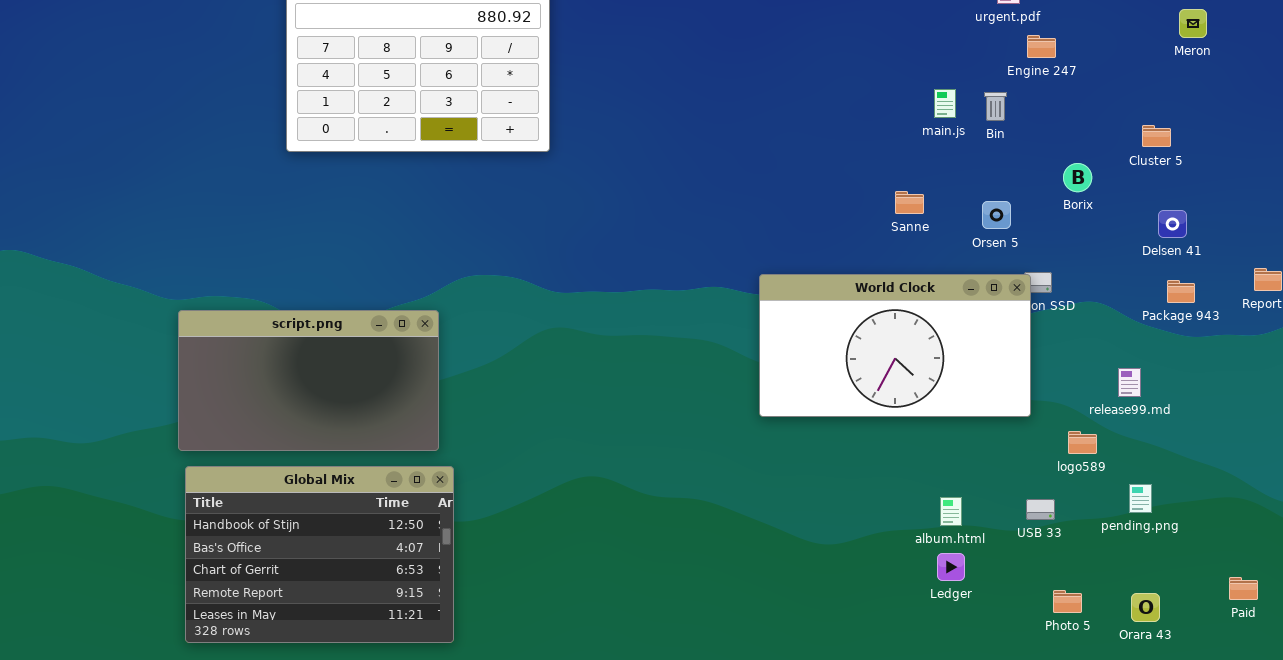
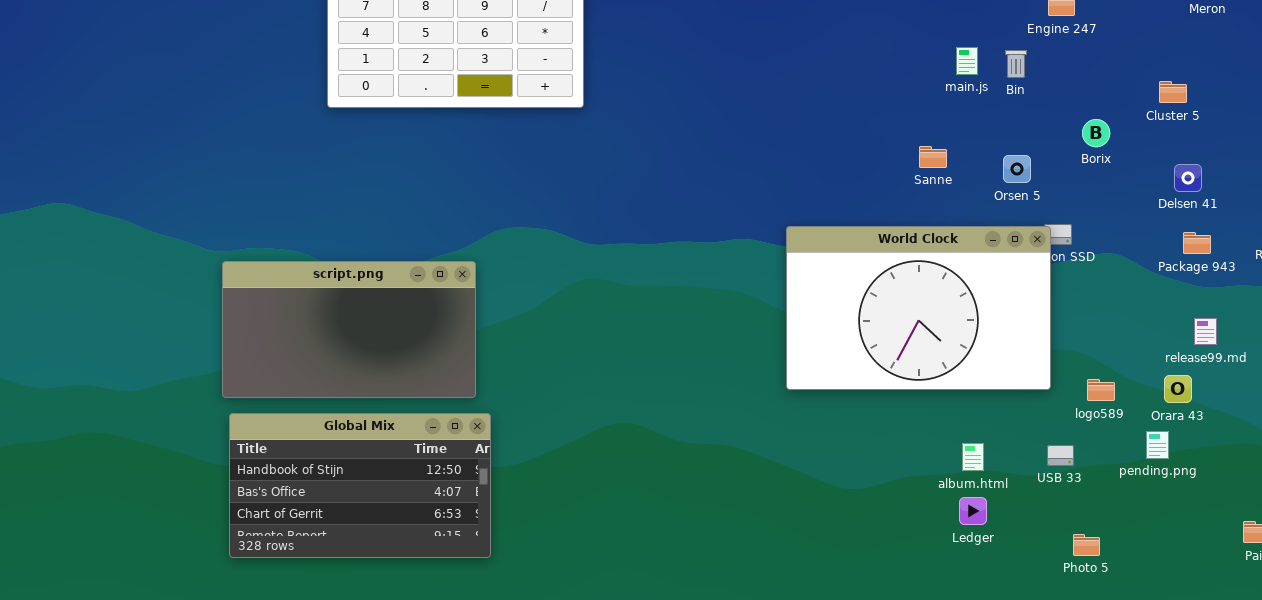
World Clock: [759,274,1031,417] -> [786,226,1051,390], resized
release99.md: [1118,368,1141,397] -> [1194,318,1217,345], moved
Global Mix: [185,466,454,643] -> [229,413,491,558], resized
Orara 43: [1131,593,1160,622] -> [1164,375,1192,403], moved

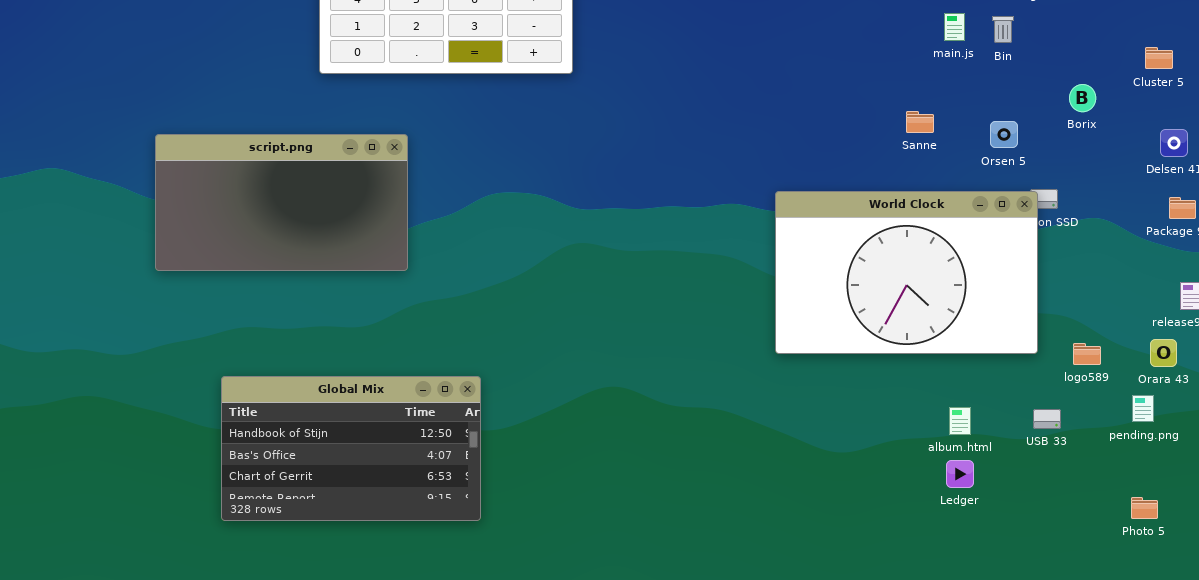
script.png: [222,261,476,398] -> [155,134,408,271], moved
Photo 5: [1073,534,1100,556] -> [1131,497,1158,519], moved

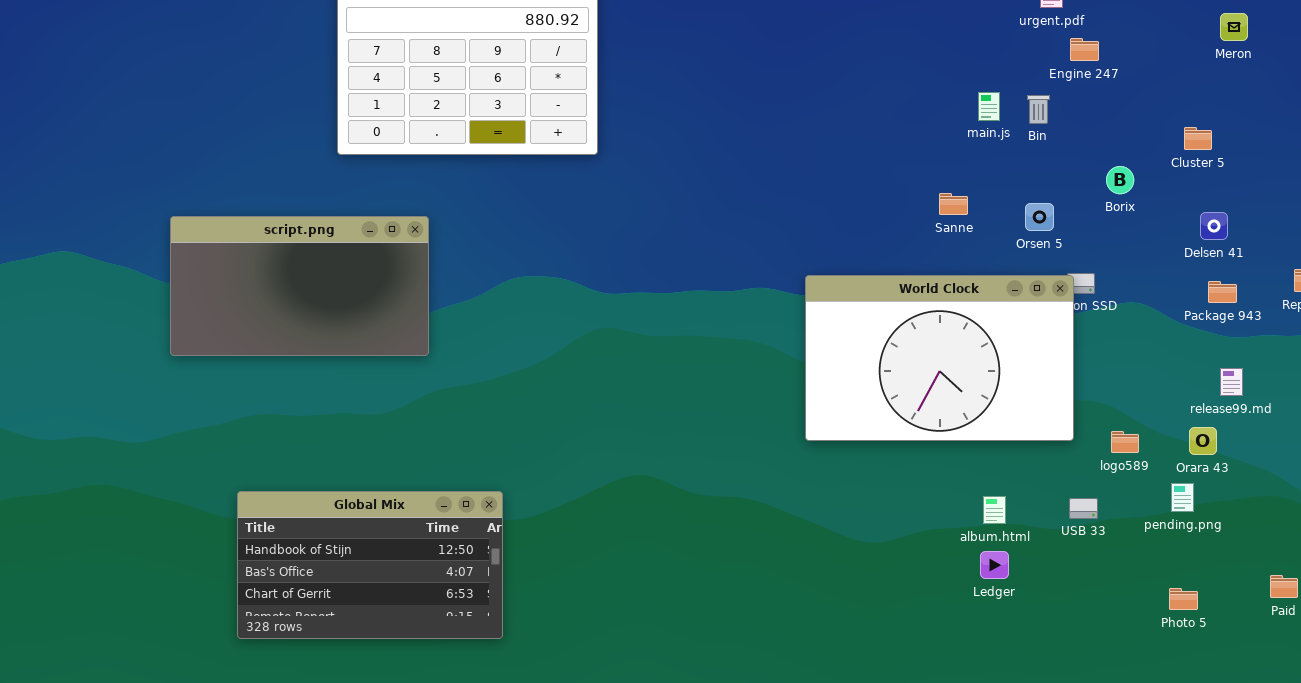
Global Mix: [221,376,481,521] -> [237,491,503,639], moved

